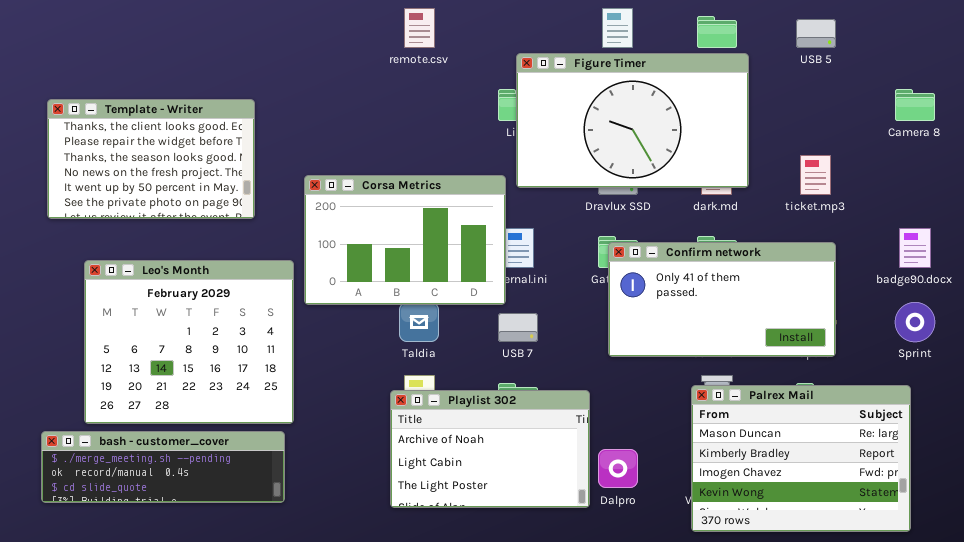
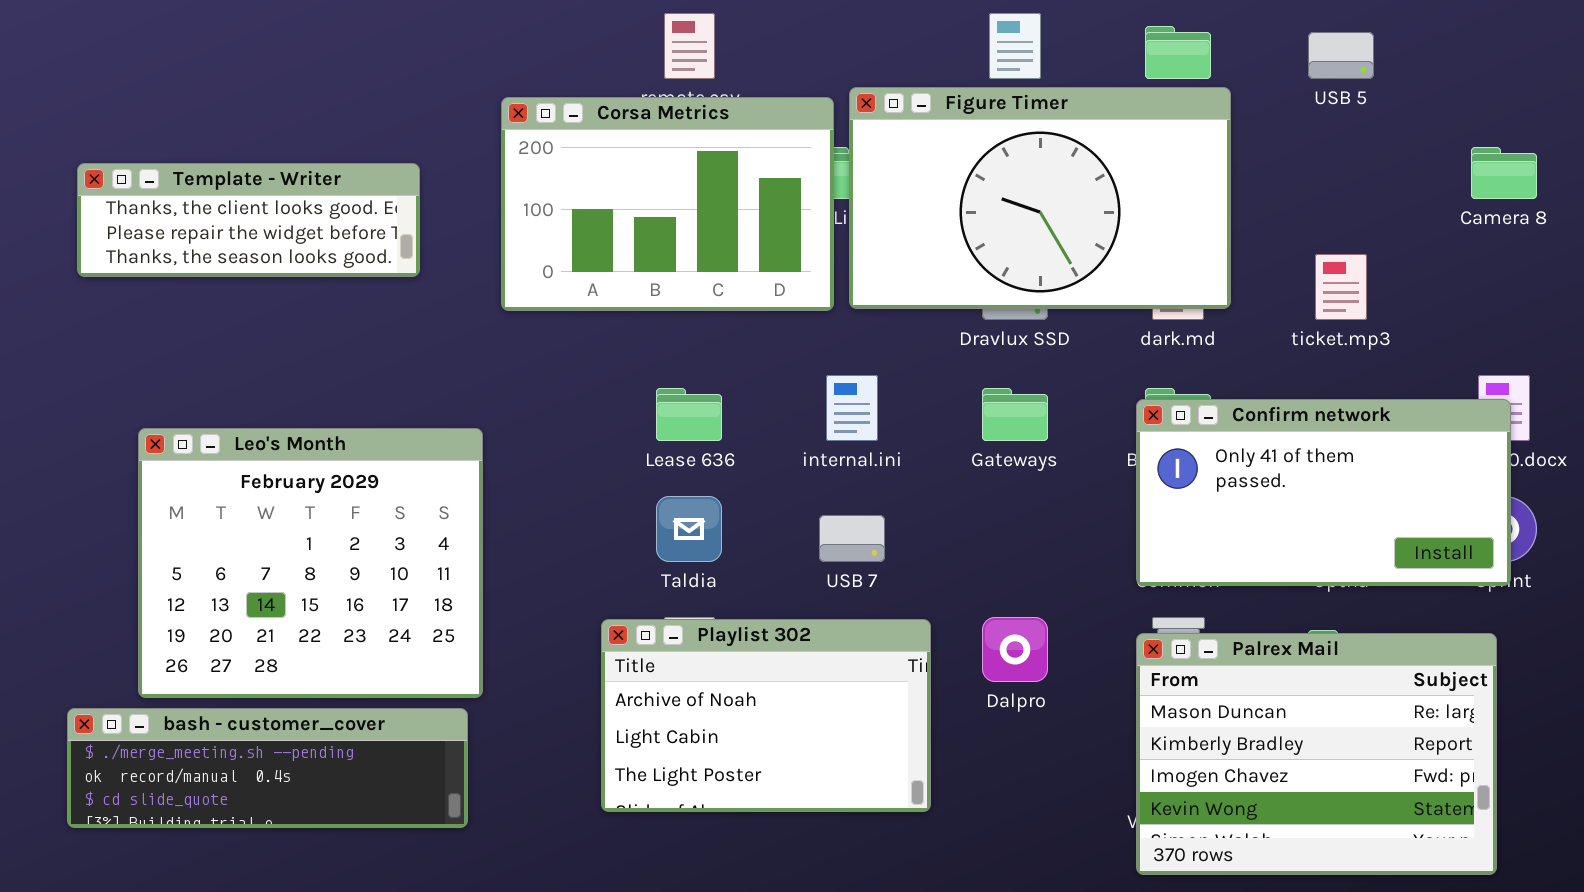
Template - Writer: [47,99,255,219] -> [77,163,420,277], resized
Corsa Metrics: [304,175,506,305] -> [501,97,834,311], moved
Confirm network: [608,242,836,357] -> [1136,399,1511,586], moved
Playlist 302: [390,390,590,508] -> [601,619,931,812], moved
Dalpro: [598,449,638,488] -> [982,617,1048,682], moved

